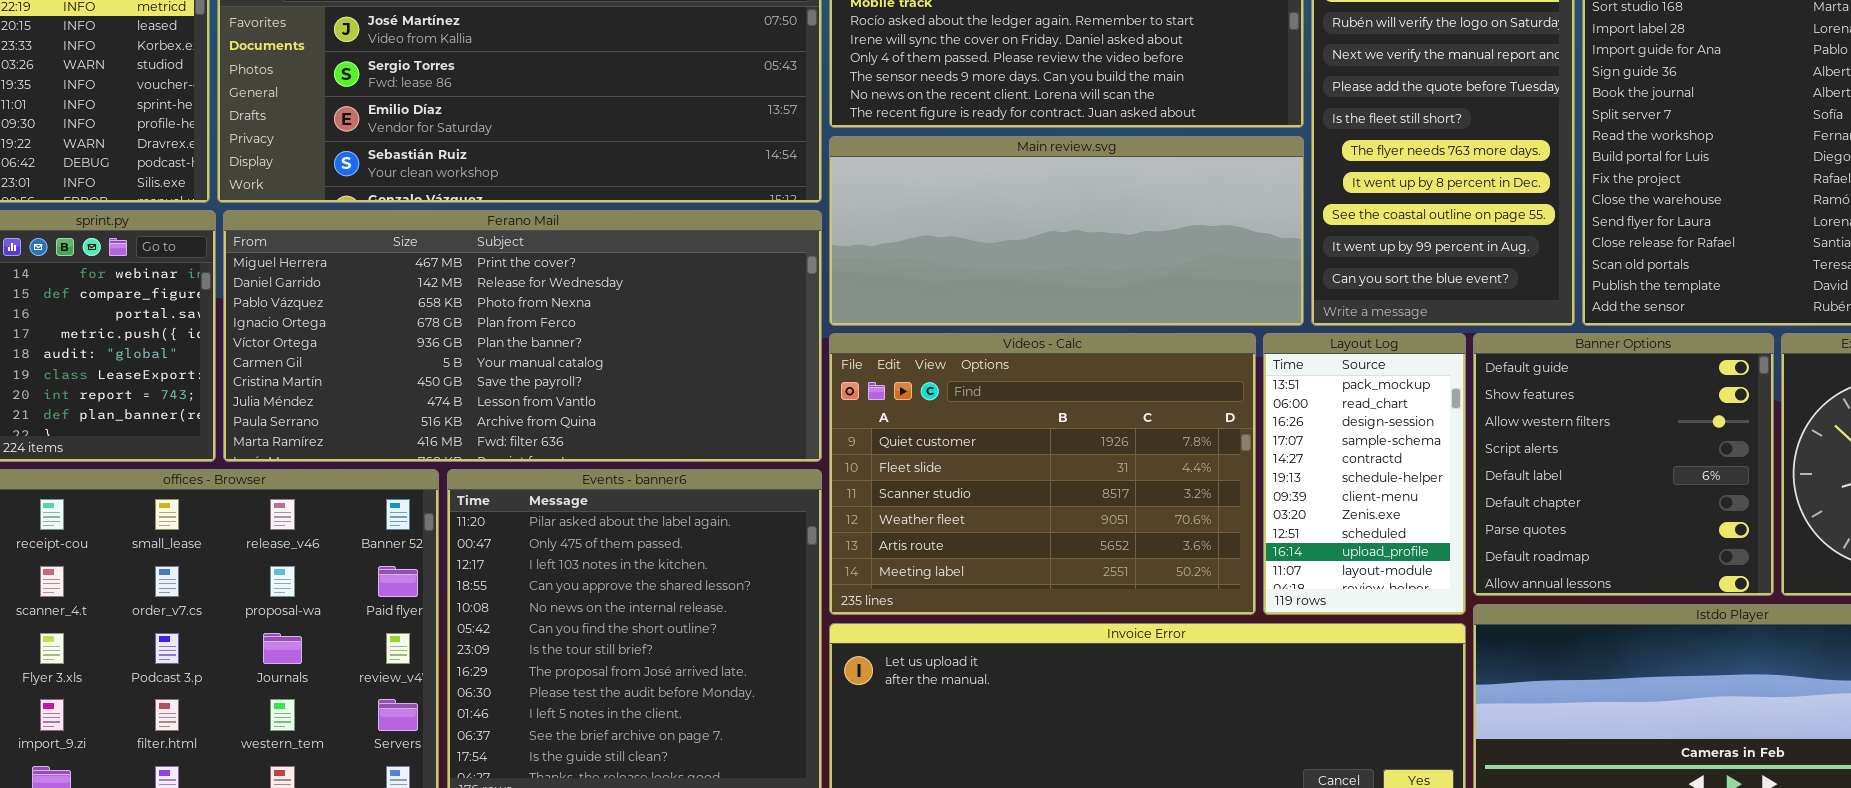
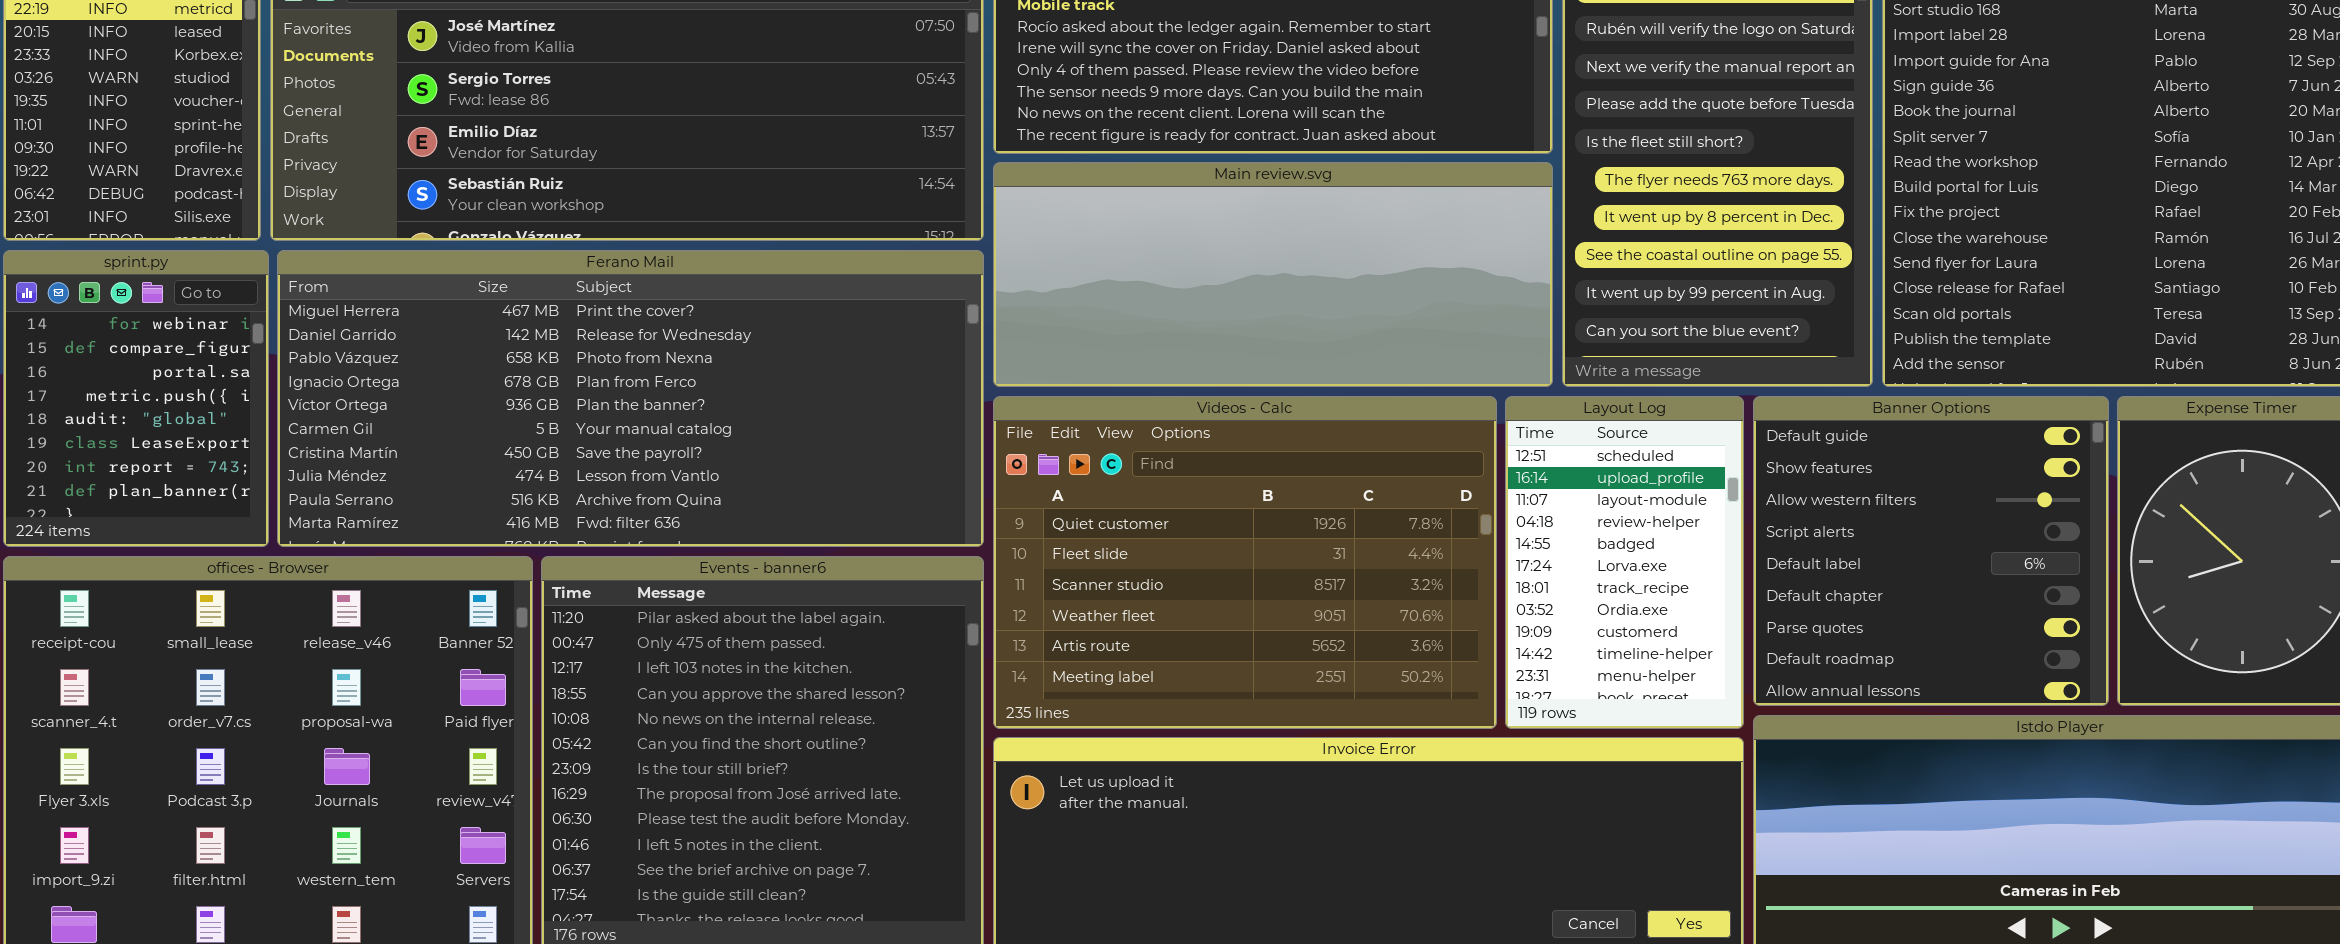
Layout Log: [1263,333,1466,615] -> [1505,396,1744,729], scrolled down 8 rows

